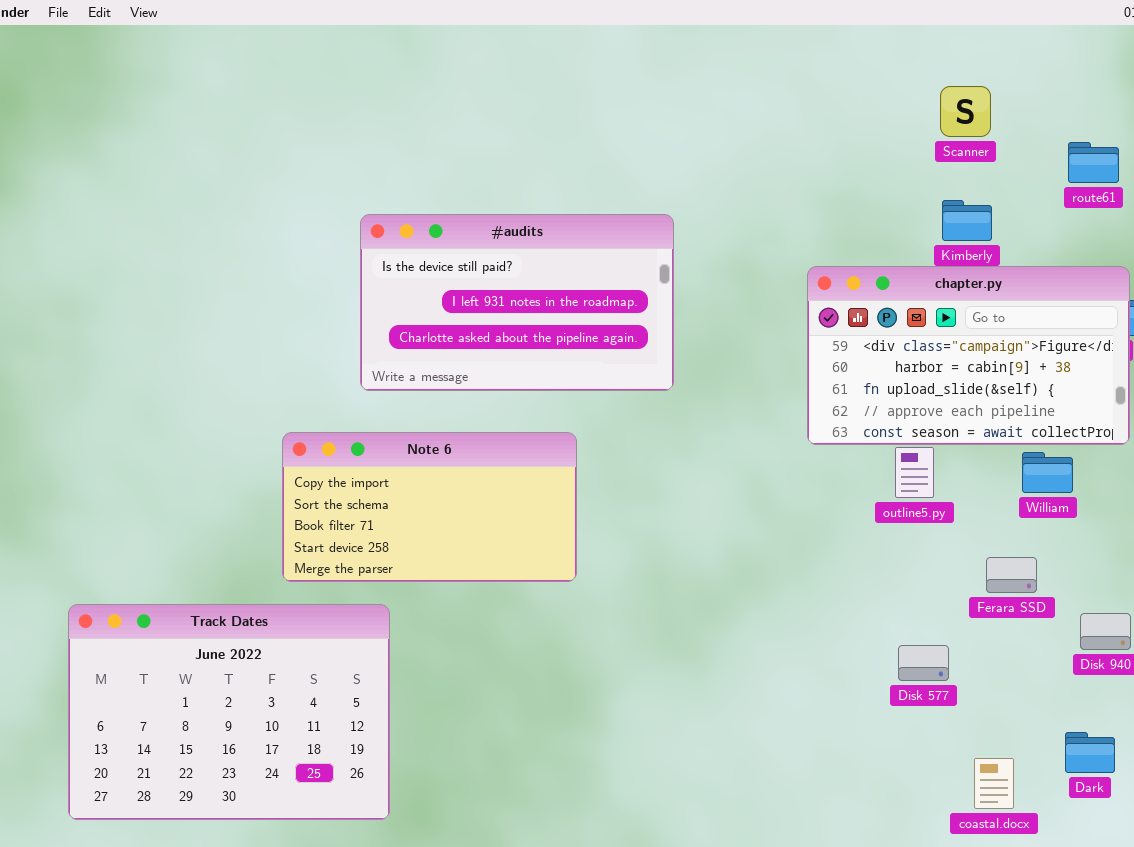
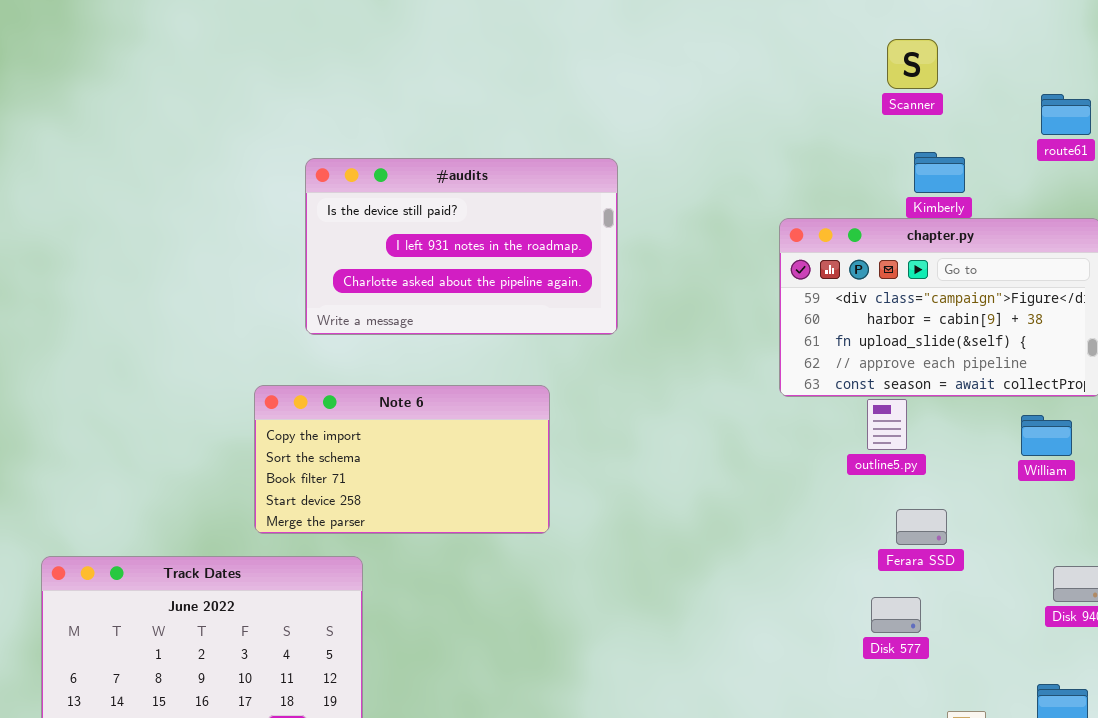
Scanner: [940,86,991,137] -> [887,39,938,89], moved
#audits: [360,214,674,391] -> [305,158,618,335], moved
William: [1022,452,1073,493] -> [1021,415,1072,456], moved
Ferara SSD: [986,557,1037,593] -> [896,509,947,545], moved

